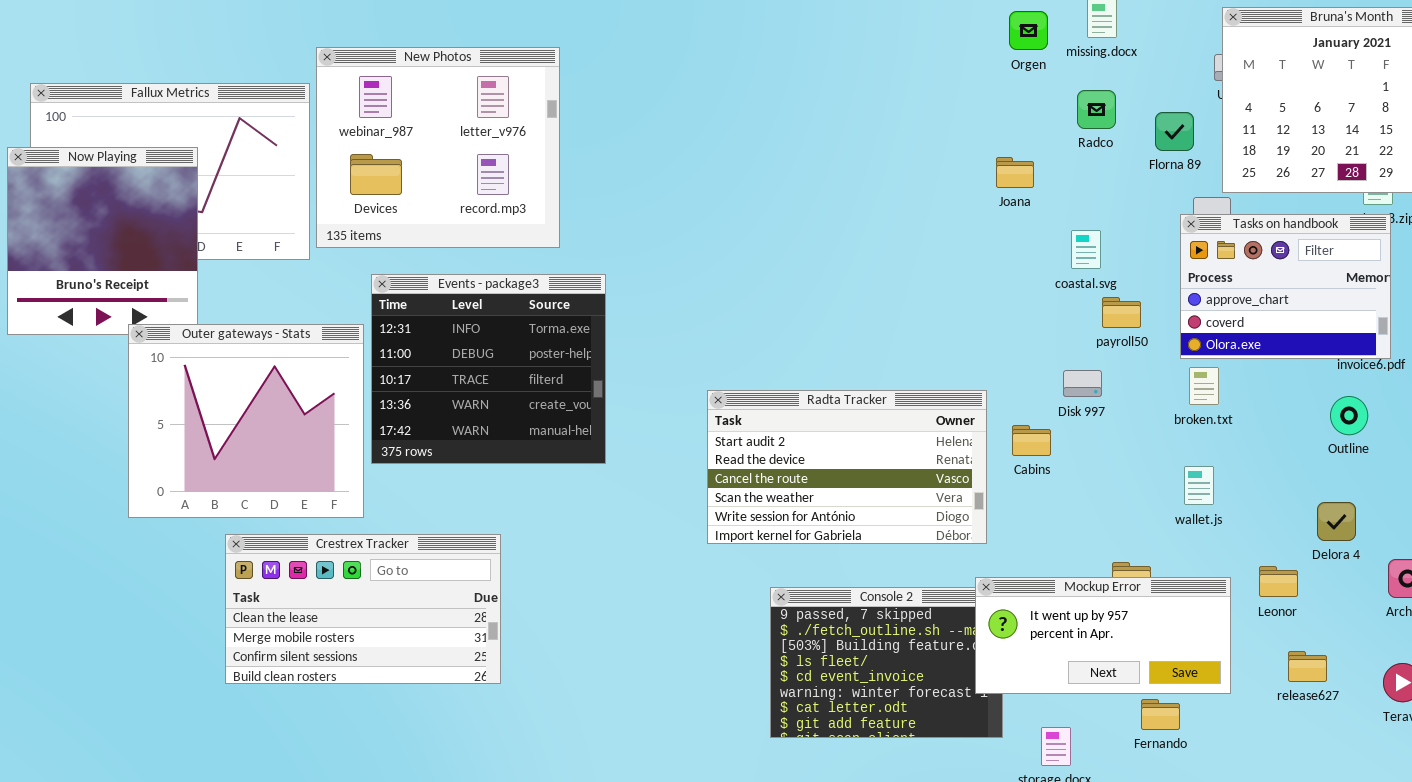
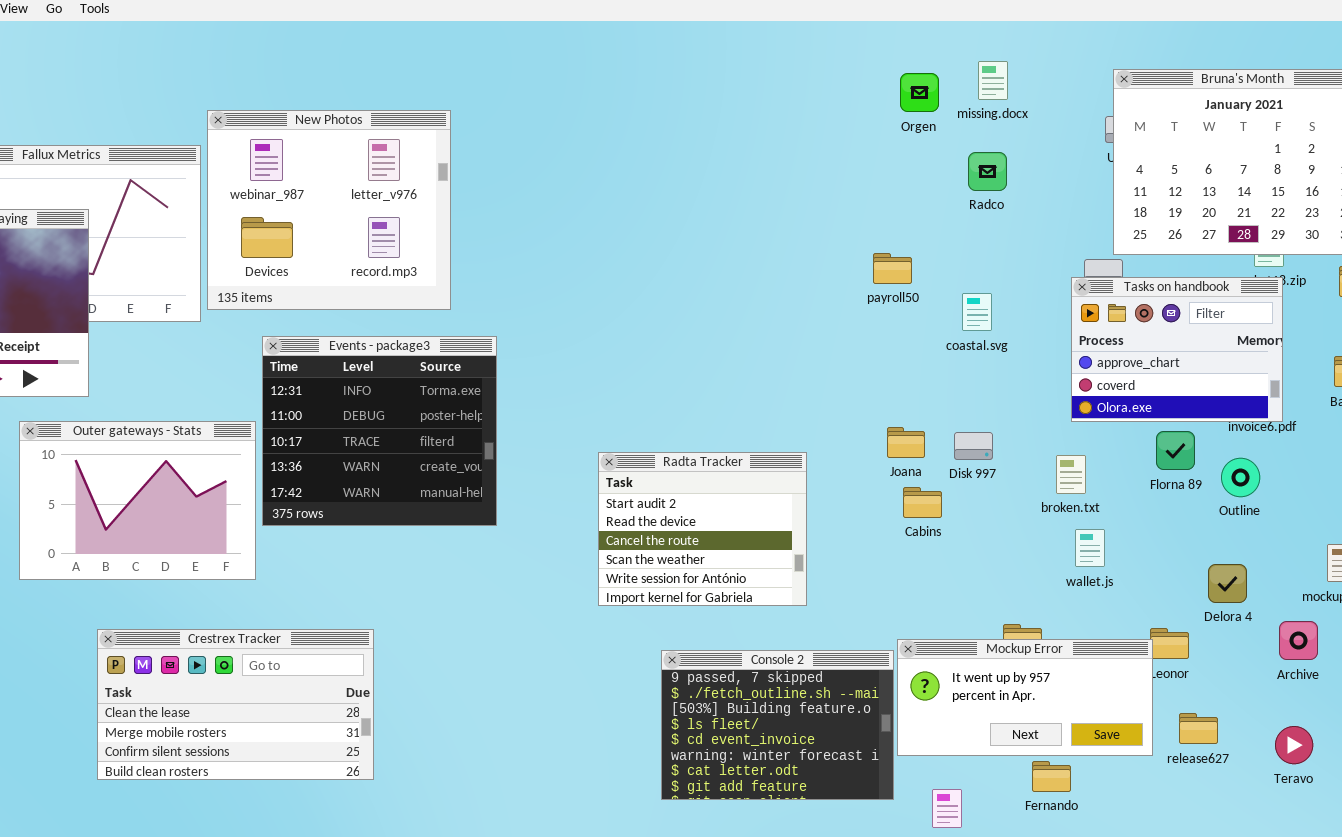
Florna 89: [1155,112,1194,151] -> [1156,431,1195,470], moved
Joana: [996,157,1034,188] -> [887,427,925,458], moved
payroll50: [1102,297,1141,328] -> [873,253,912,284], moved
Outer gateways - Stats: [128,324,364,518] -> [19,421,256,580], resized
broken.txt: [1189,367,1219,405] -> [1056,455,1086,494], moved
Radta Tracker: [707,390,987,544] -> [598,452,807,606], resized
Crestrex Tracker: [225,534,501,684] -> [97,629,374,780], moved
Mockup Error: [975,577,1231,694] -> [897,639,1153,756], moved

